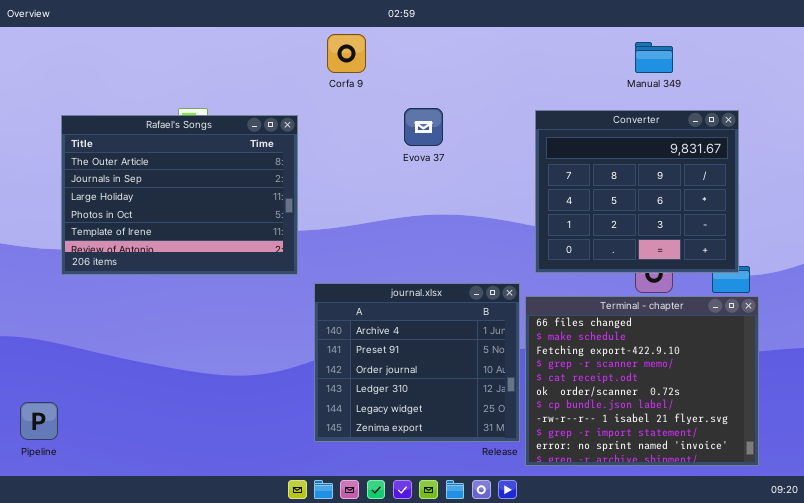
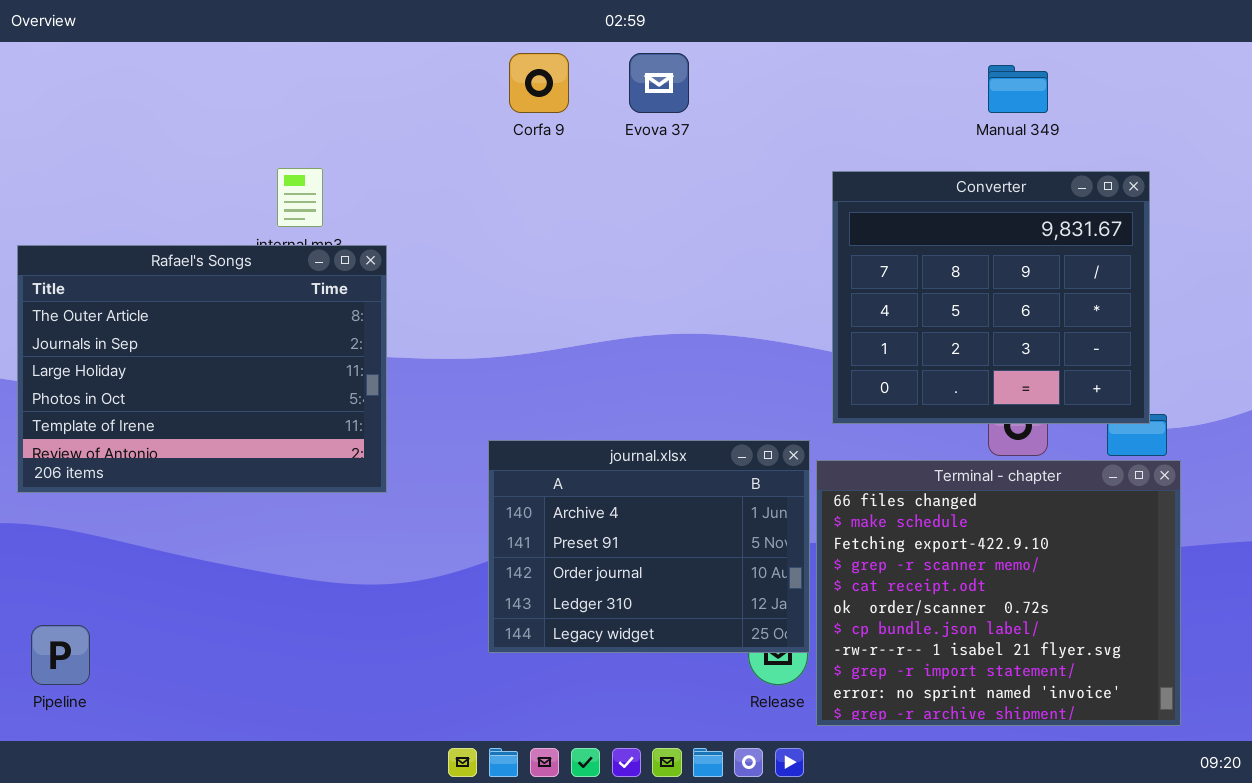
Evova 37: [404,108,443,146] -> [629,53,689,113], moved
Rafael's Songs: [61,115,298,275] -> [17,245,387,493], moved
journal.xlsx: [314,283,520,442] -> [488,440,810,653], resized

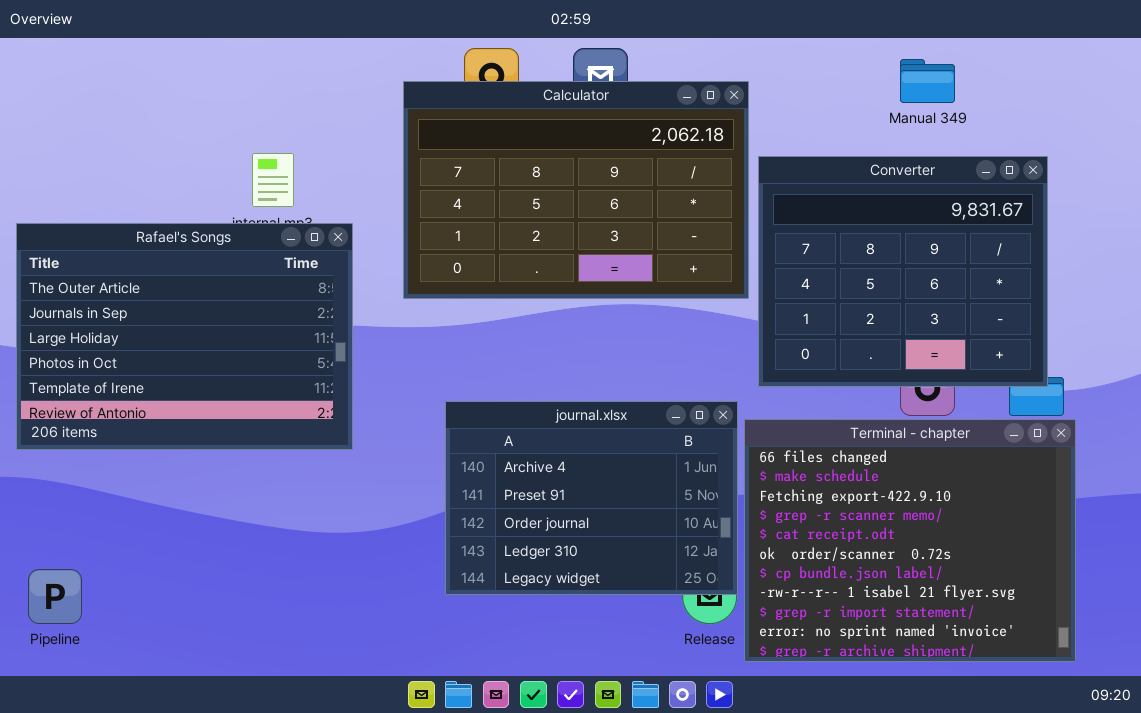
Calculator: none -> [403,81,749,299], opened

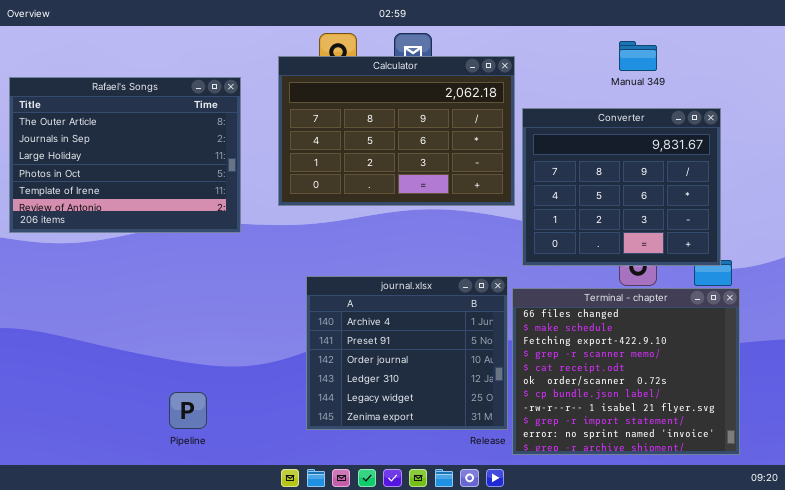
Rafael's Songs: [16,223,353,450] -> [9,77,241,233], moved
journal.xlsx: [445,401,738,595] -> [306,276,508,430], resized
Pipeline: [28,569,82,624] -> [169,392,207,429], moved

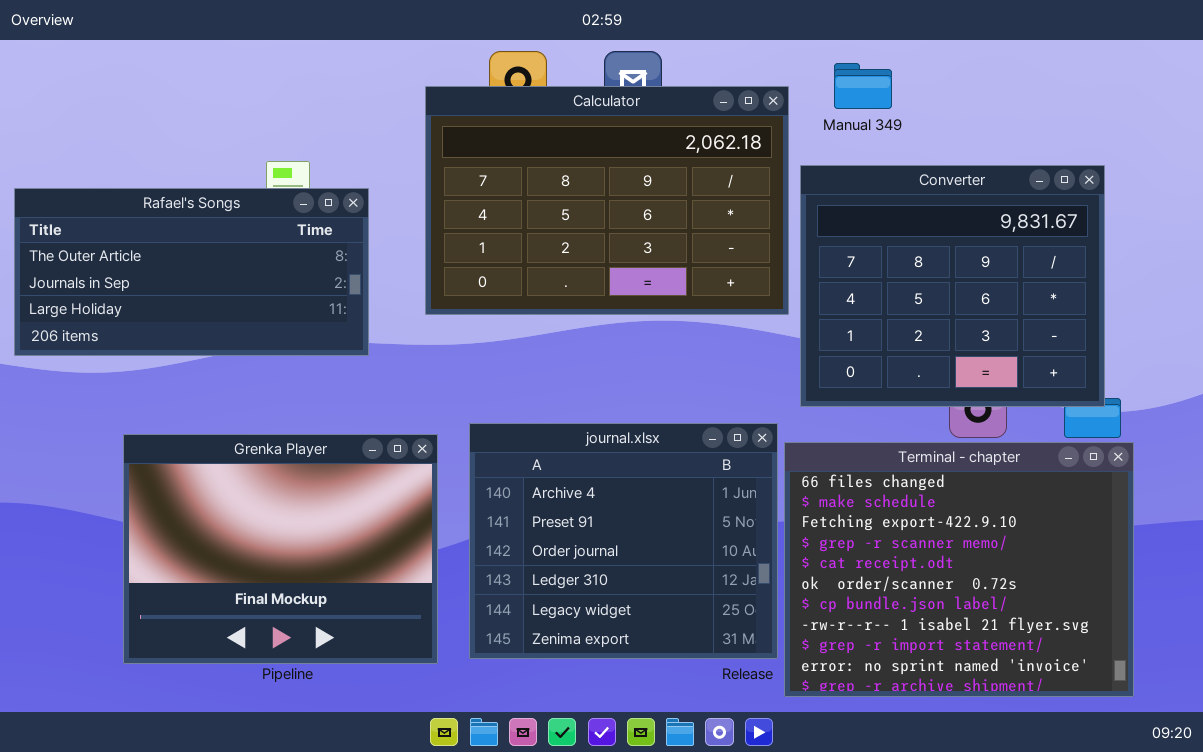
Manual 349: [619,41,657,71] -> [834,63,892,109], moved
Rafael's Songs: [9,77,241,233] -> [14,188,369,356], resized
Grenka Player: none -> [123,434,438,664], opened

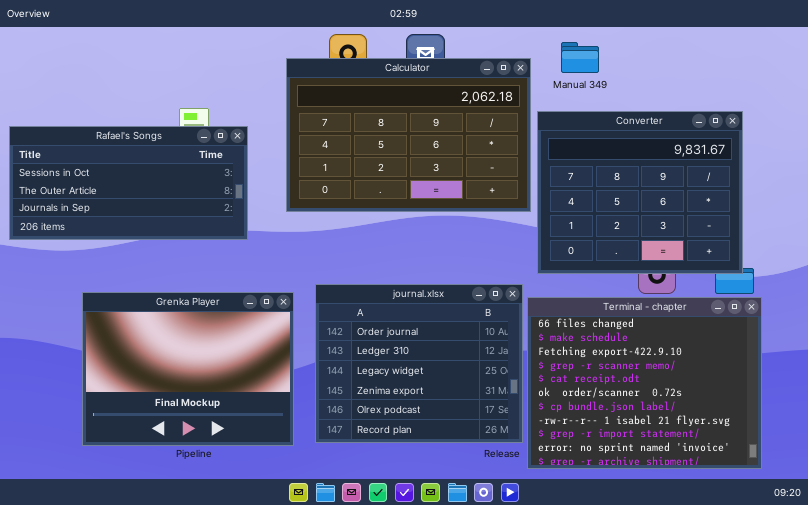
Rafael's Songs: [14,188,369,356] -> [9,126,248,240], scrolled up 1 row
journal.xlsx: [469,423,778,659] -> [315,284,523,443], scrolled down 2 rows

